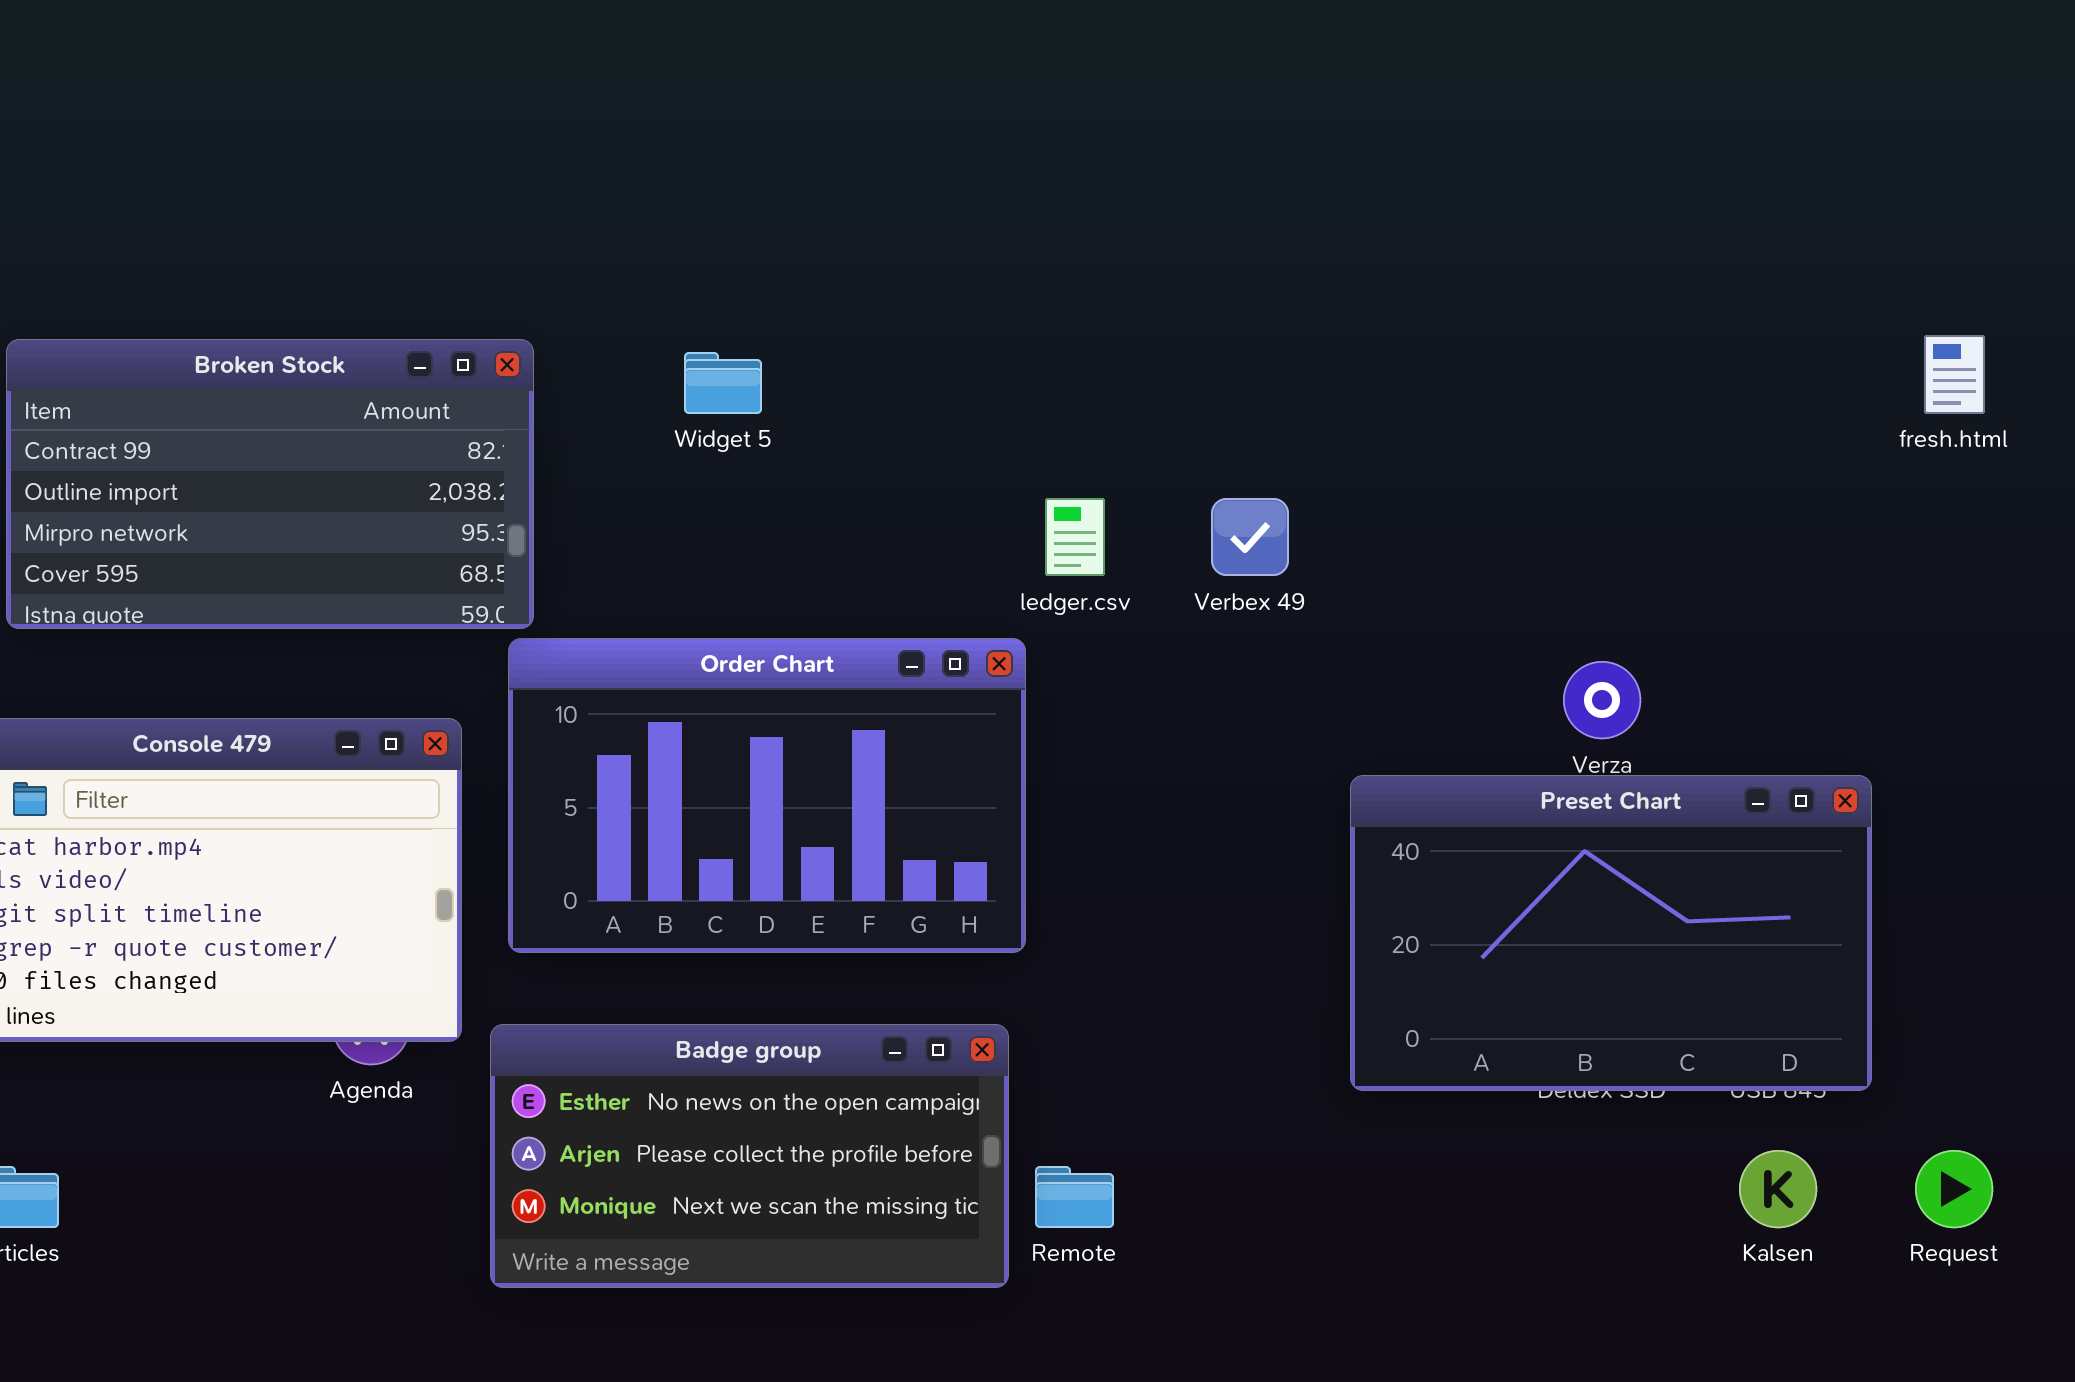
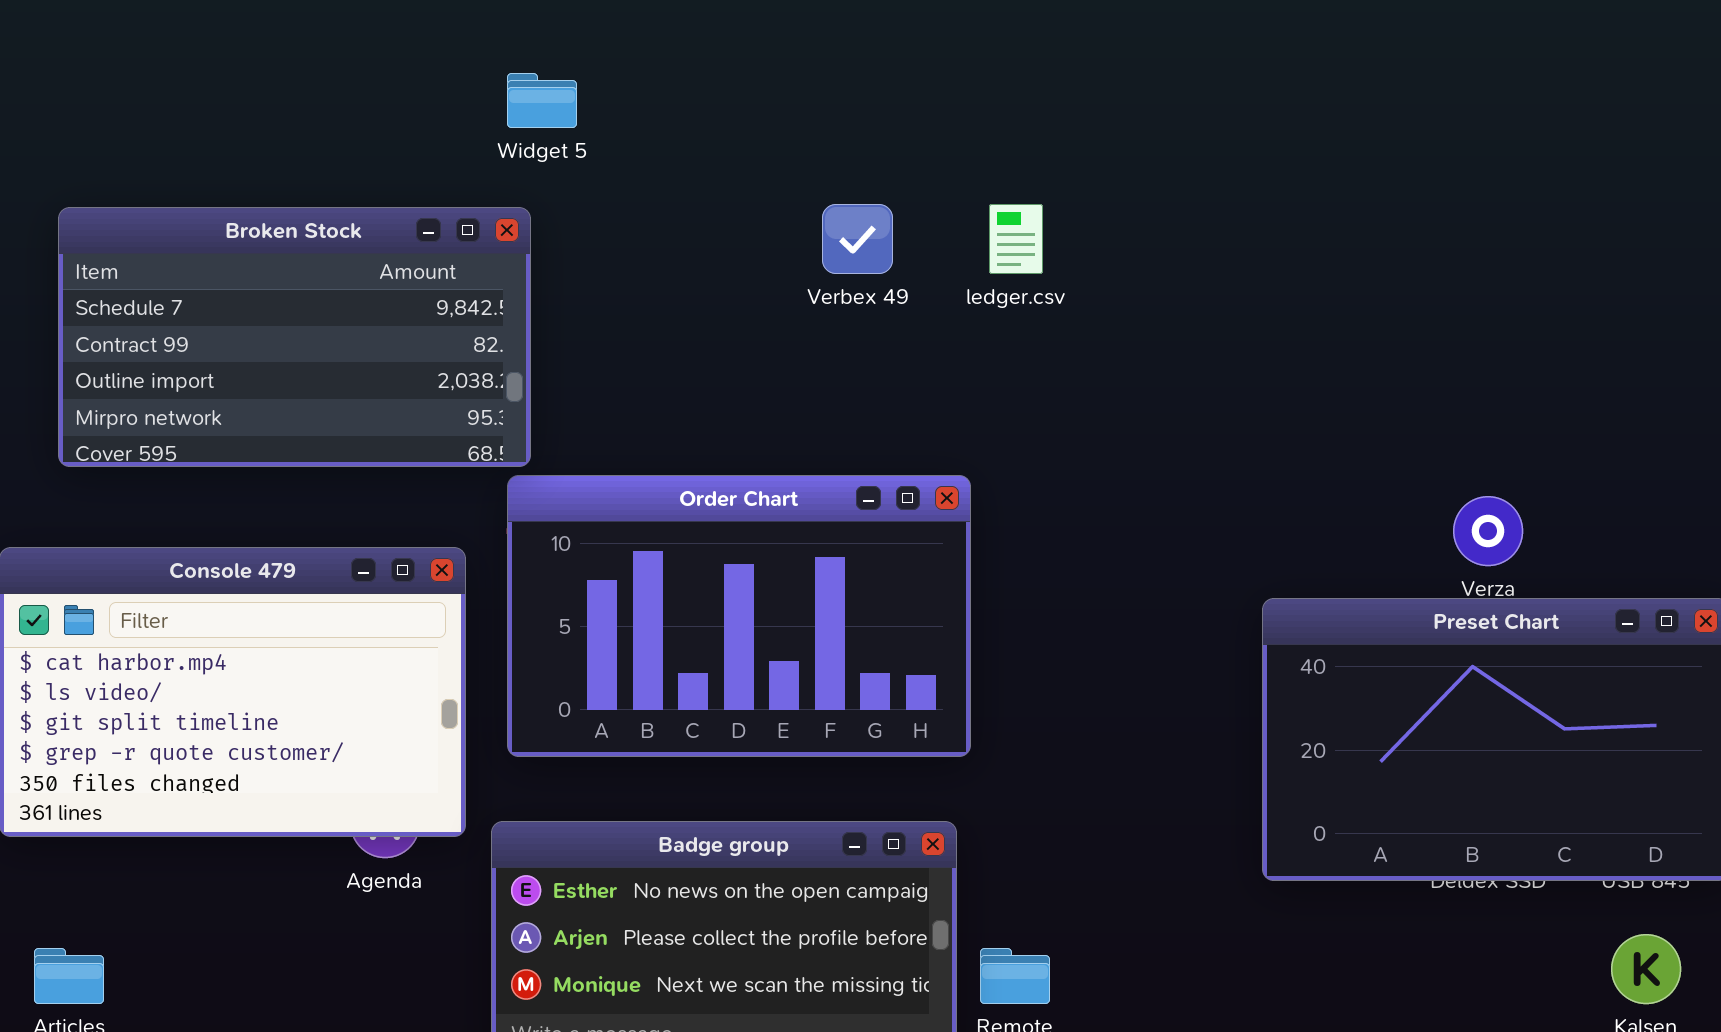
Broken Stock: [6,339,534,629] -> [58,207,531,467], scrolled up 1 row
Widget 5: [684,352,762,414] -> [507,73,577,128], moved
ledger.csv: [1045,498,1105,576] -> [989,204,1043,274], moved
Verbex 49: [1211,498,1289,576] -> [822,204,893,274], moved

